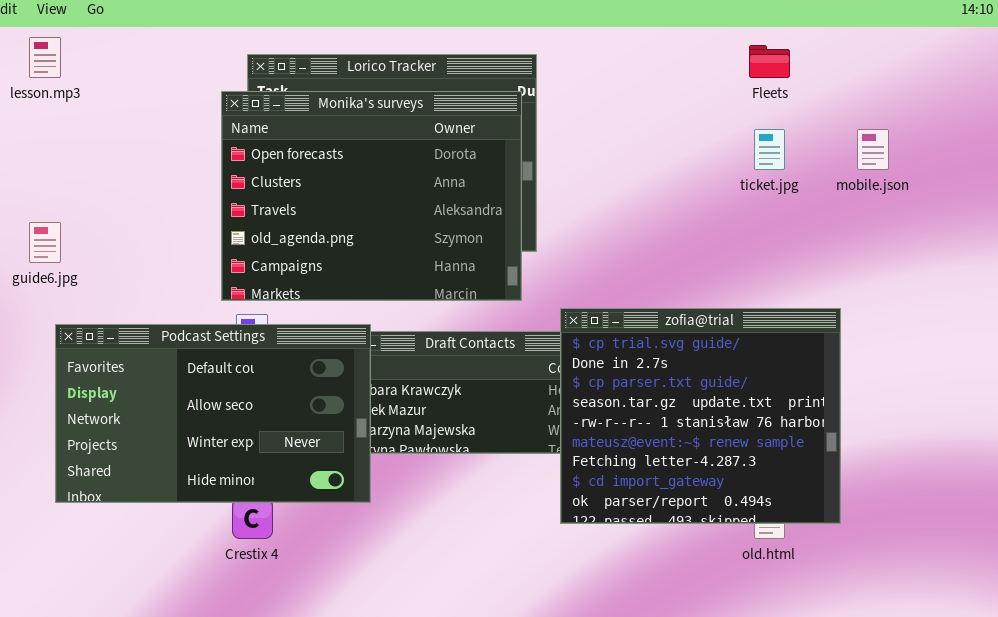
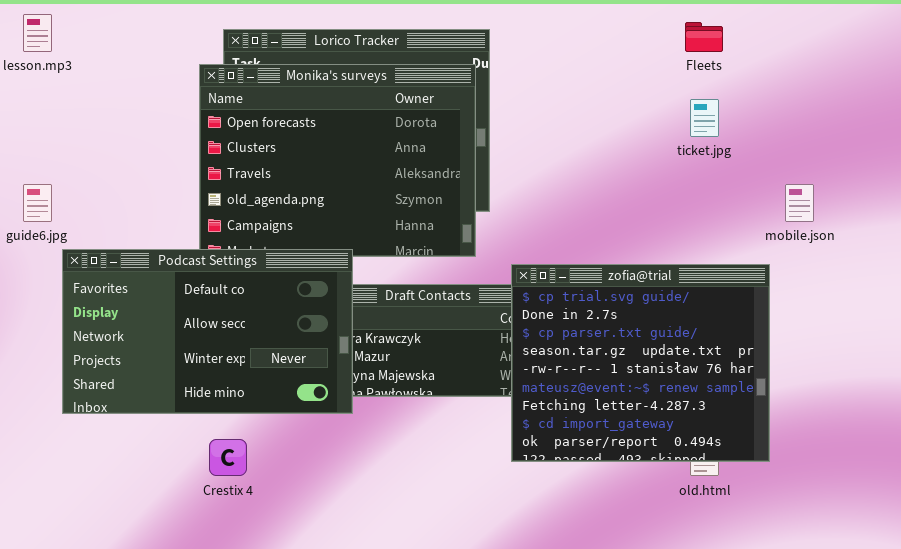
mobile.json: [857,129,889,170] -> [785,184,814,222], moved
Podcast Settings: [55,324,371,503] -> [62,249,353,414], moved

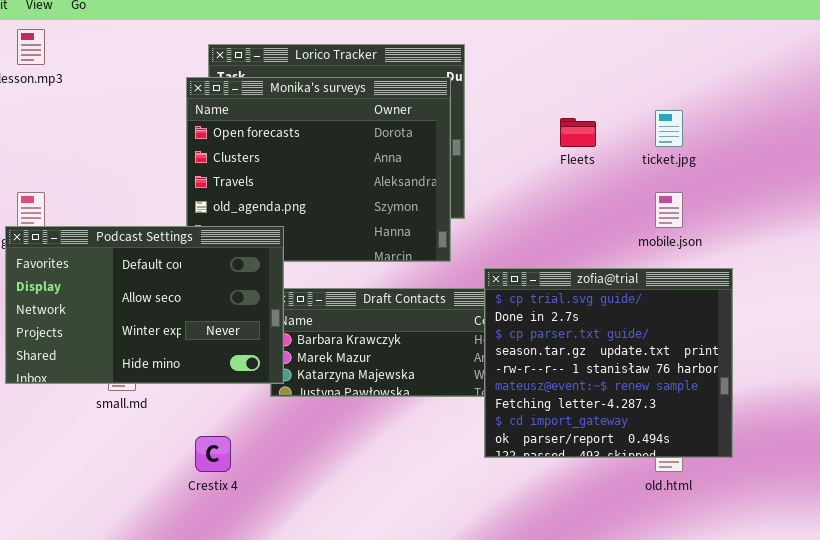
Fleets: [685,22,723,52] -> [560,118,596,147], moved
mobile.json: [785,184,814,222] -> [655,192,683,228], moved
Podcast Settings: [62,249,353,414] -> [5,226,284,384], moved

